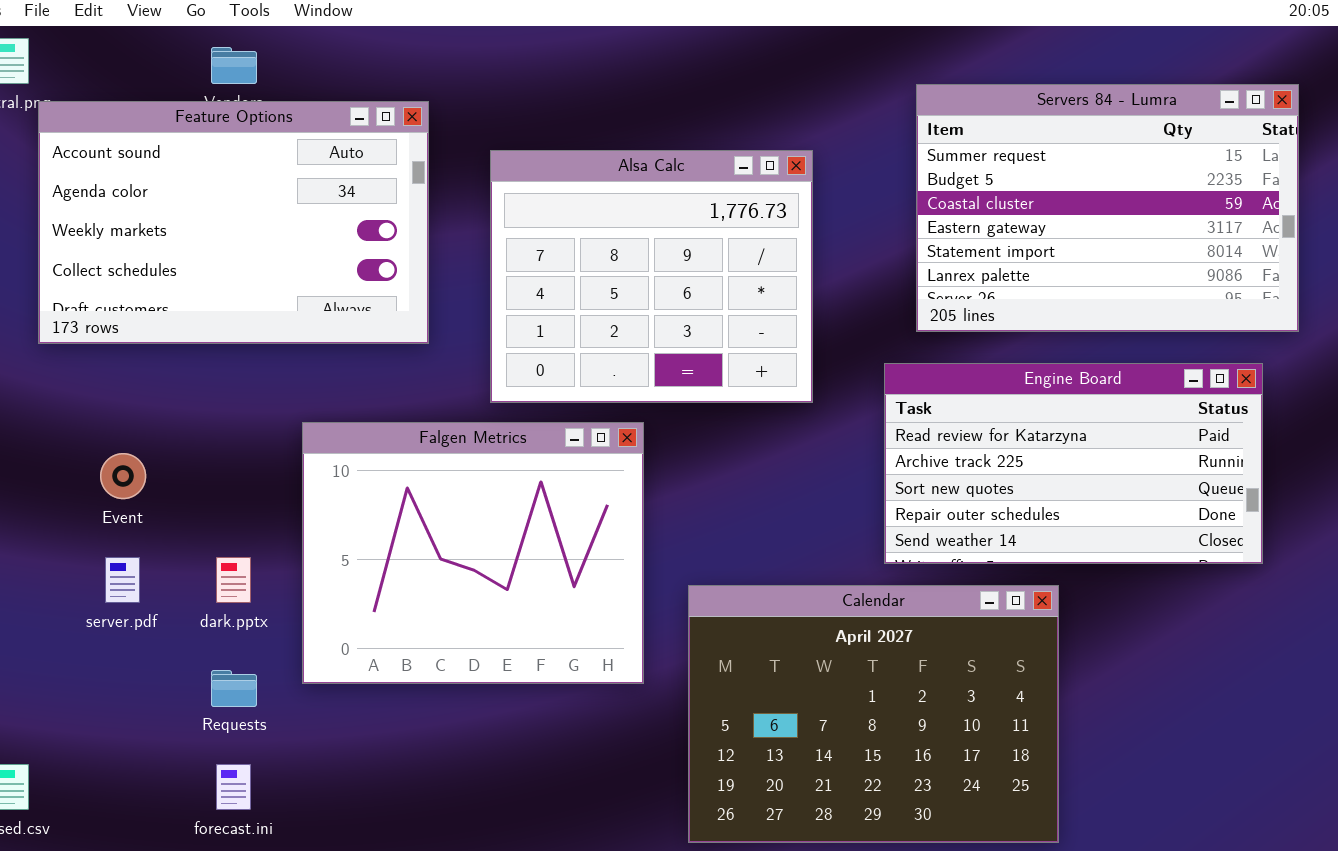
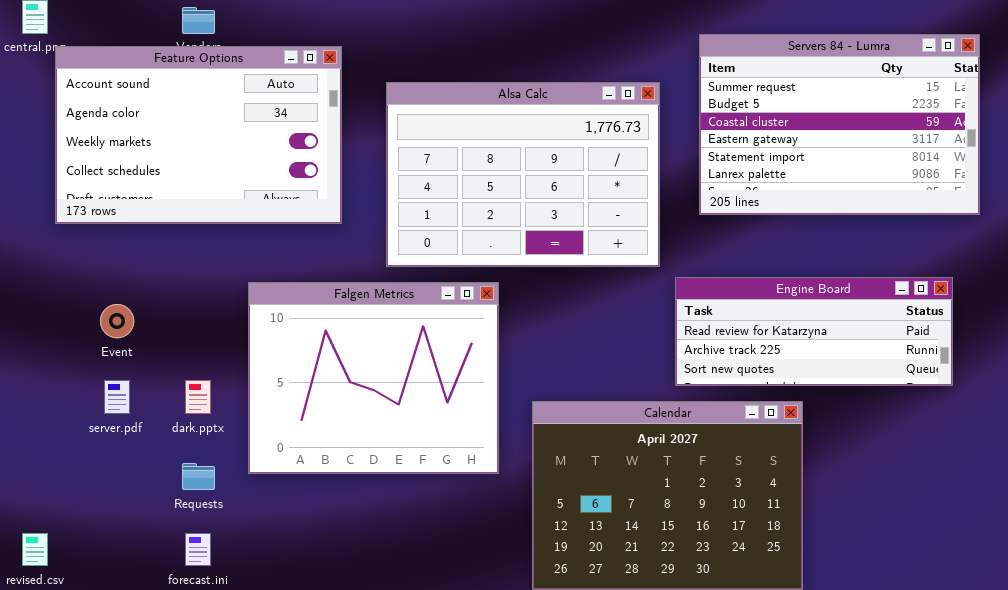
Alsa Calc: [490,150,813,403] -> [386,82,660,267], resized
Engine Board: [884,363,1263,564] -> [675,277,953,386], resized

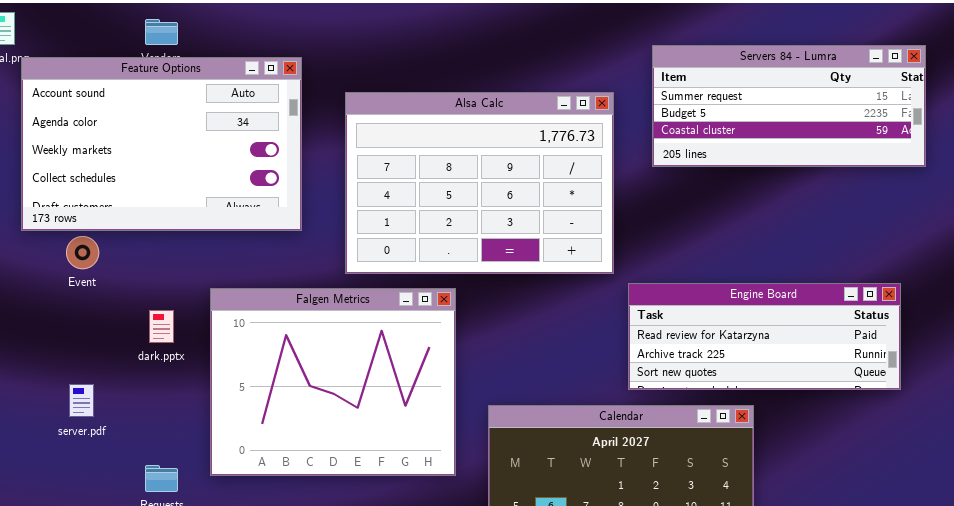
Servers 84 - Lumra: [699,34,980,215] -> [652,45,926,167], resized
Event: [100,304,134,338] -> [66,236,99,269], moved
dark.pptx: [185,380,211,414] -> [149,310,174,343], moved

